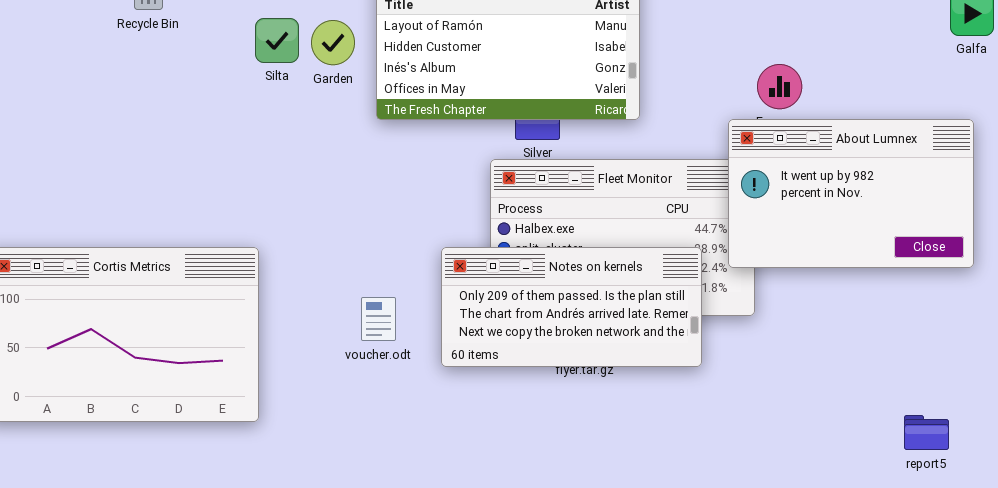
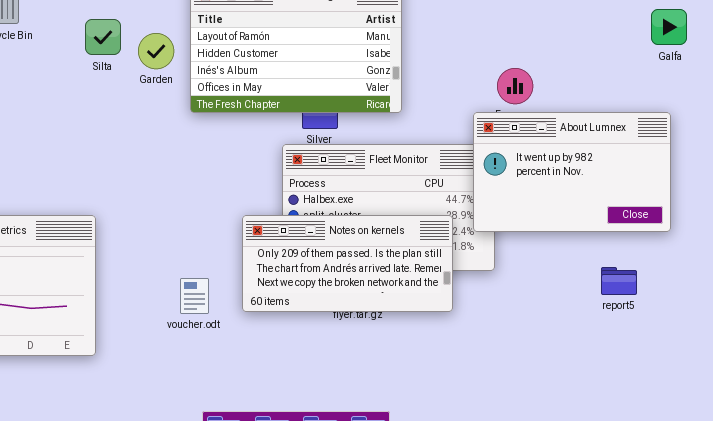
Silta: [255,18,299,63] -> [85,19,121,55], moved
voucher.odt: [361,297,396,341] -> [180,278,209,314], moved
report5: [904,415,949,450] -> [601,267,637,295], moved

